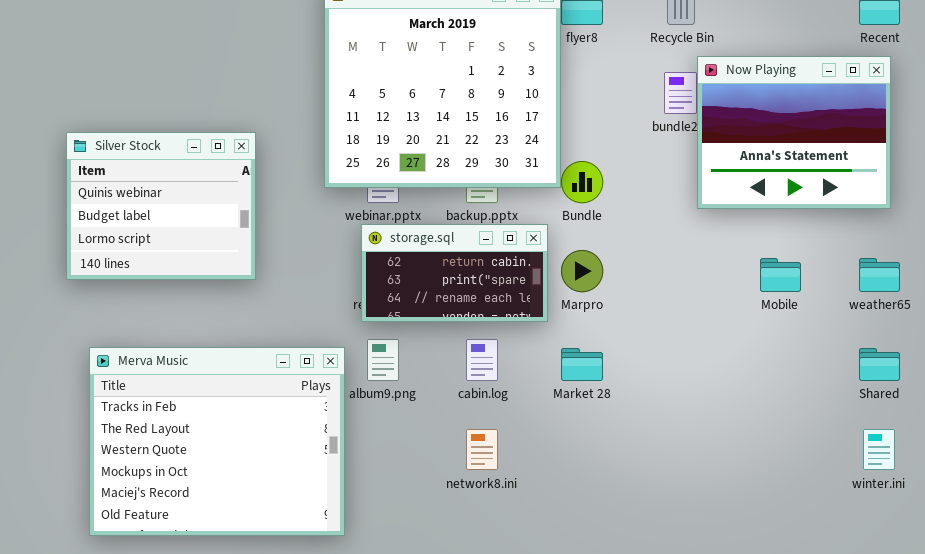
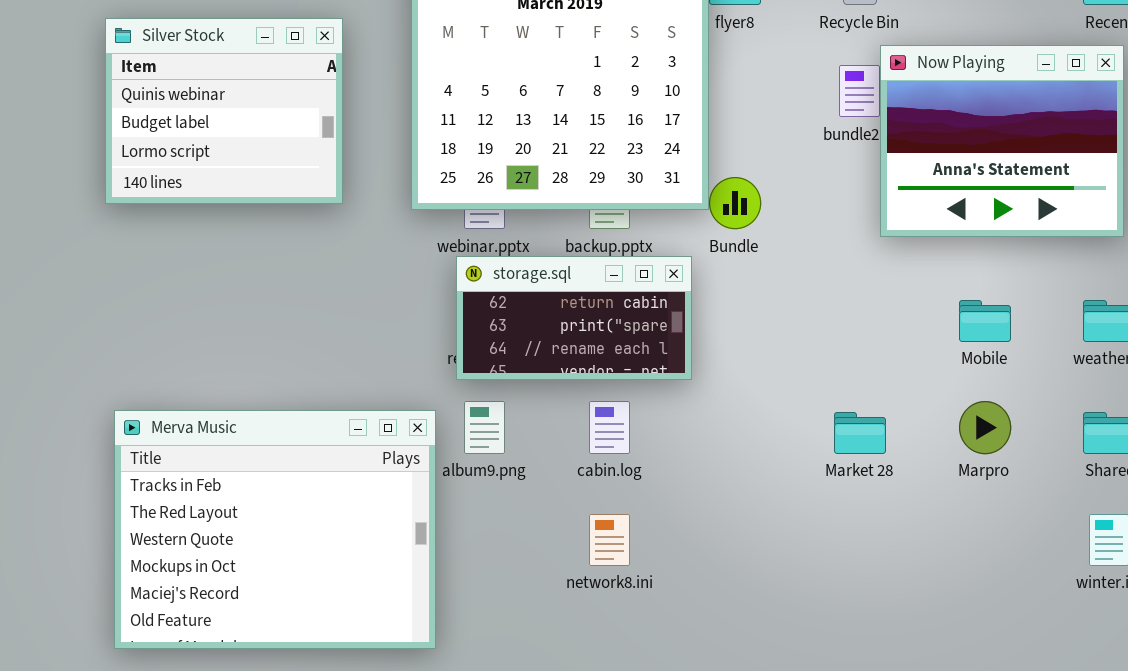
Silver Stock: [66,132,256,280] -> [105,18,343,204], moved
Marpro: [561,250,603,292] -> [959,401,1011,454], moved
Market 28: [561,348,603,381] -> [834,412,886,454], moved

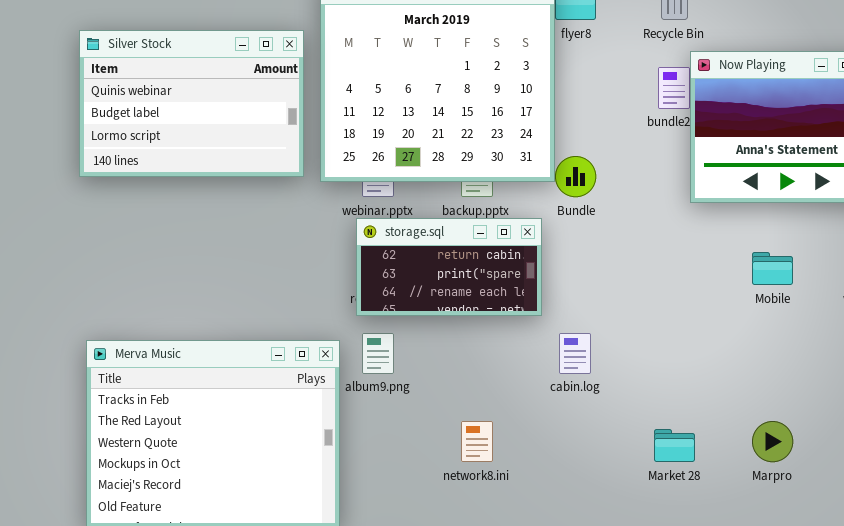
Silver Stock: [105,18,343,204] -> [79,30,304,177], resized
cabin.log: [589,401,630,454] -> [559,333,591,374], moved
Marpro: [959,401,1011,454] -> [752,421,793,462], moved
Market 28: [834,412,886,454] -> [654,429,695,462], moved

